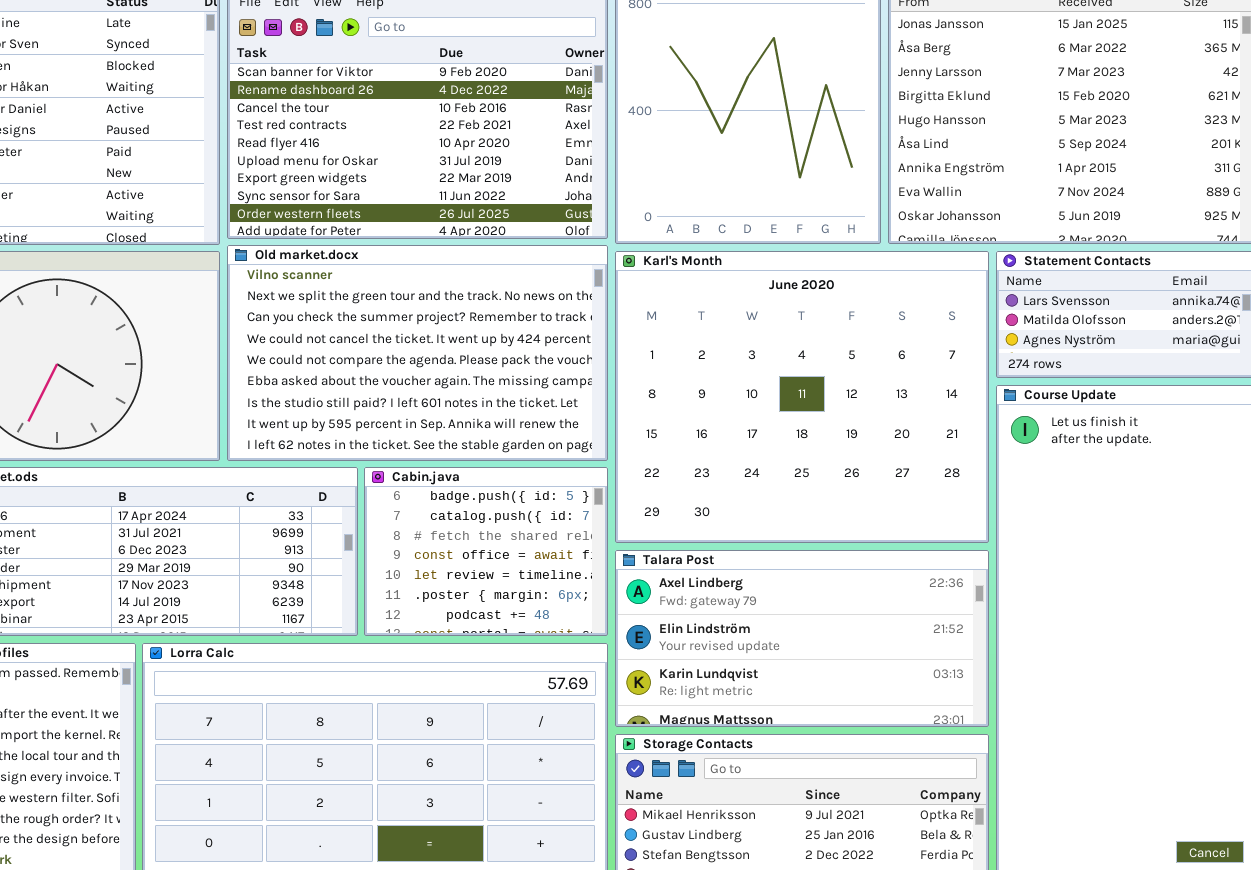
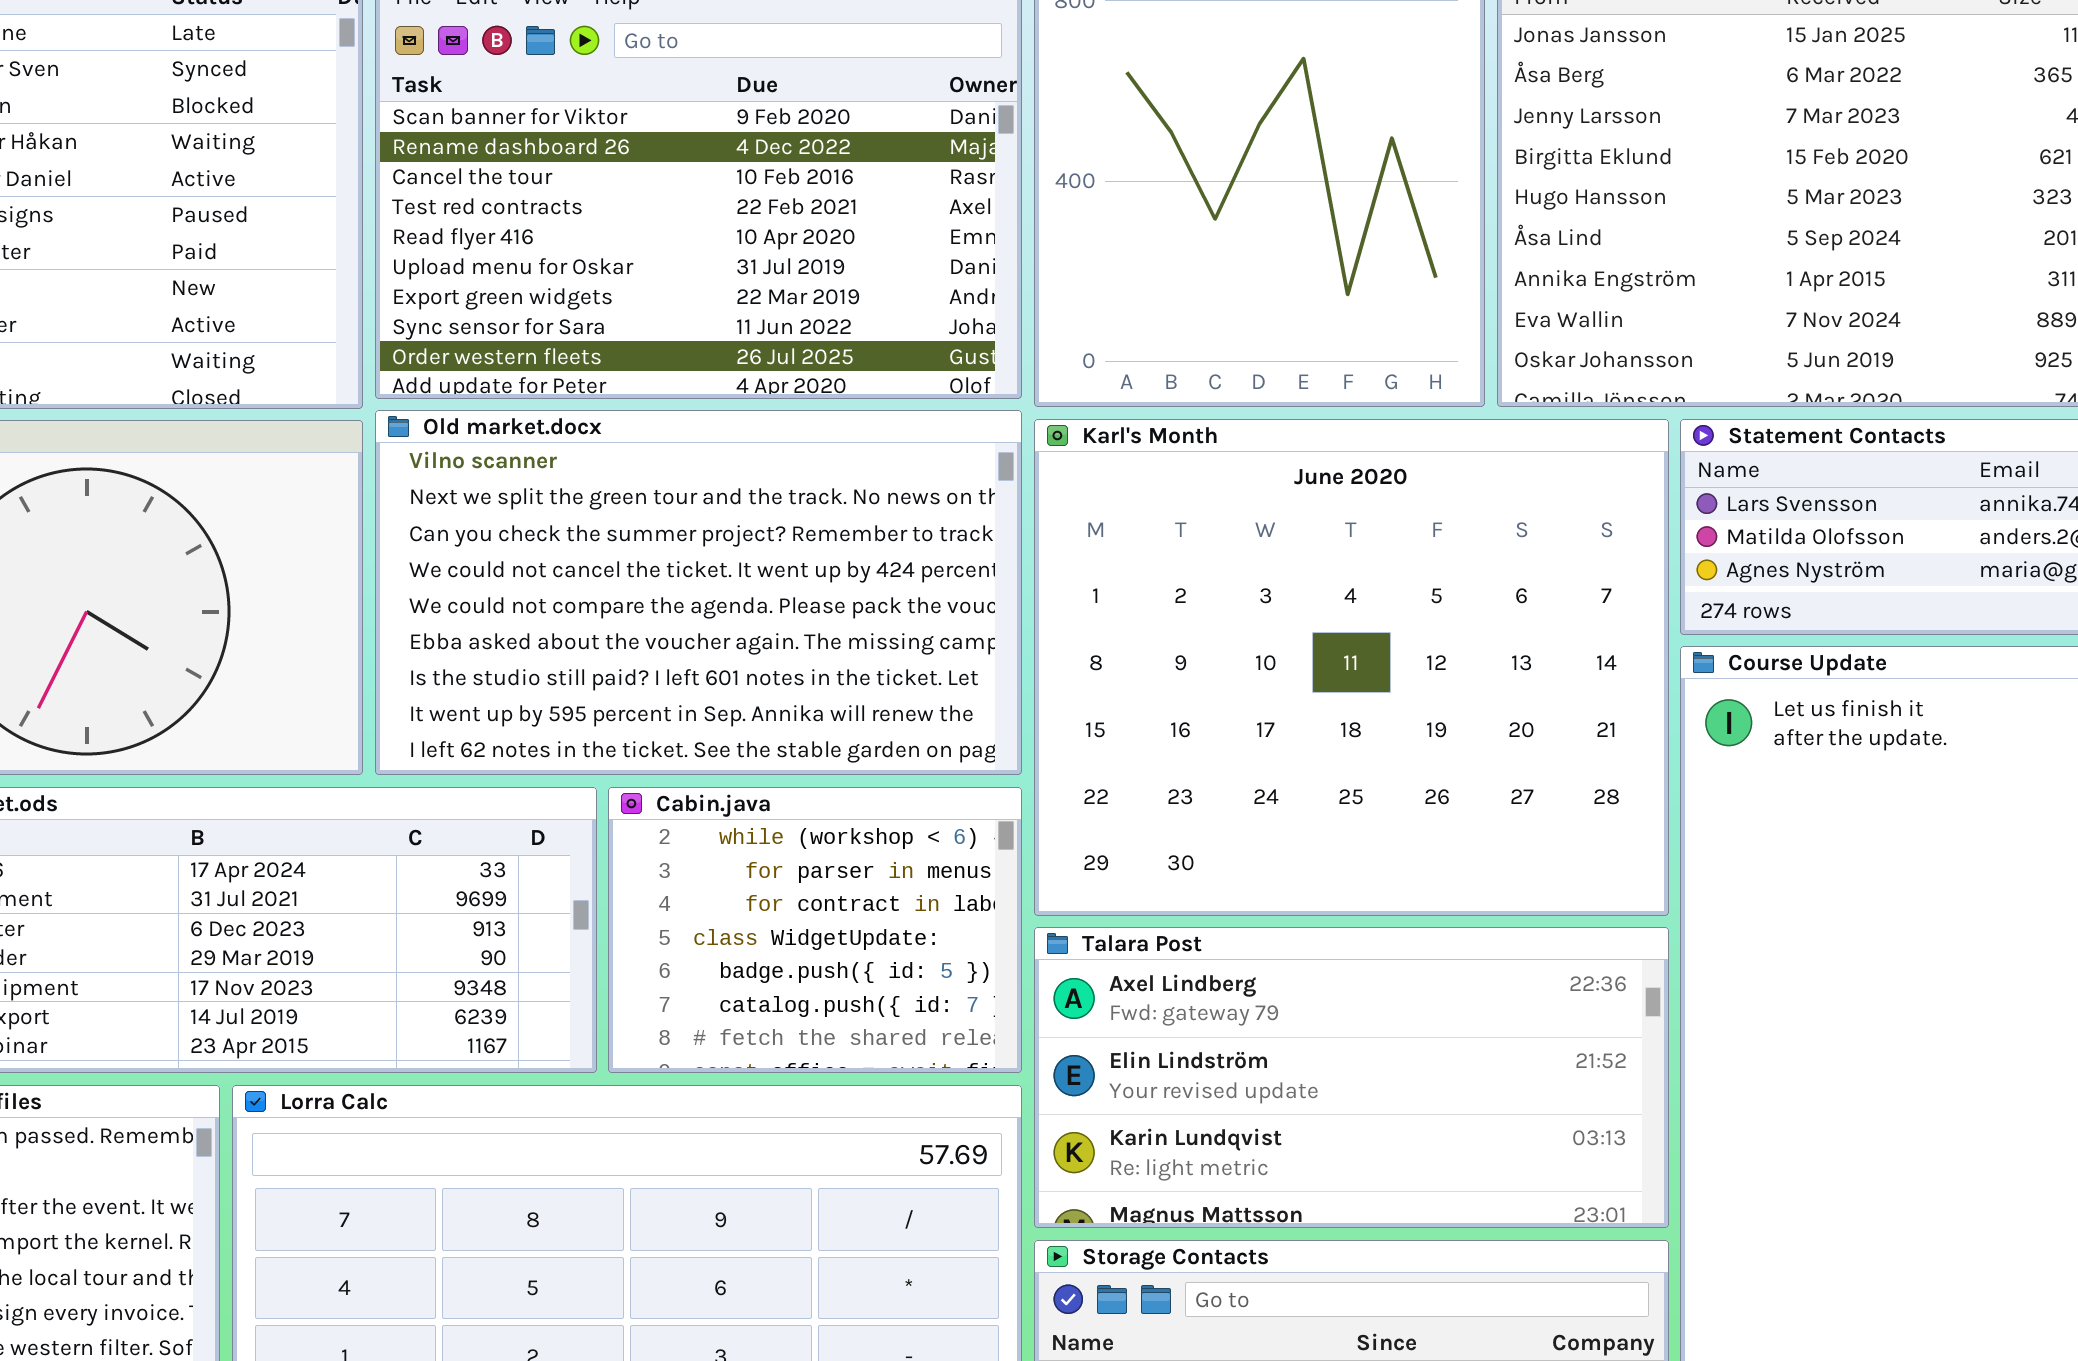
Cabin.java: [364,467,608,636] -> [608,787,1022,1073], scrolled up 4 rows

